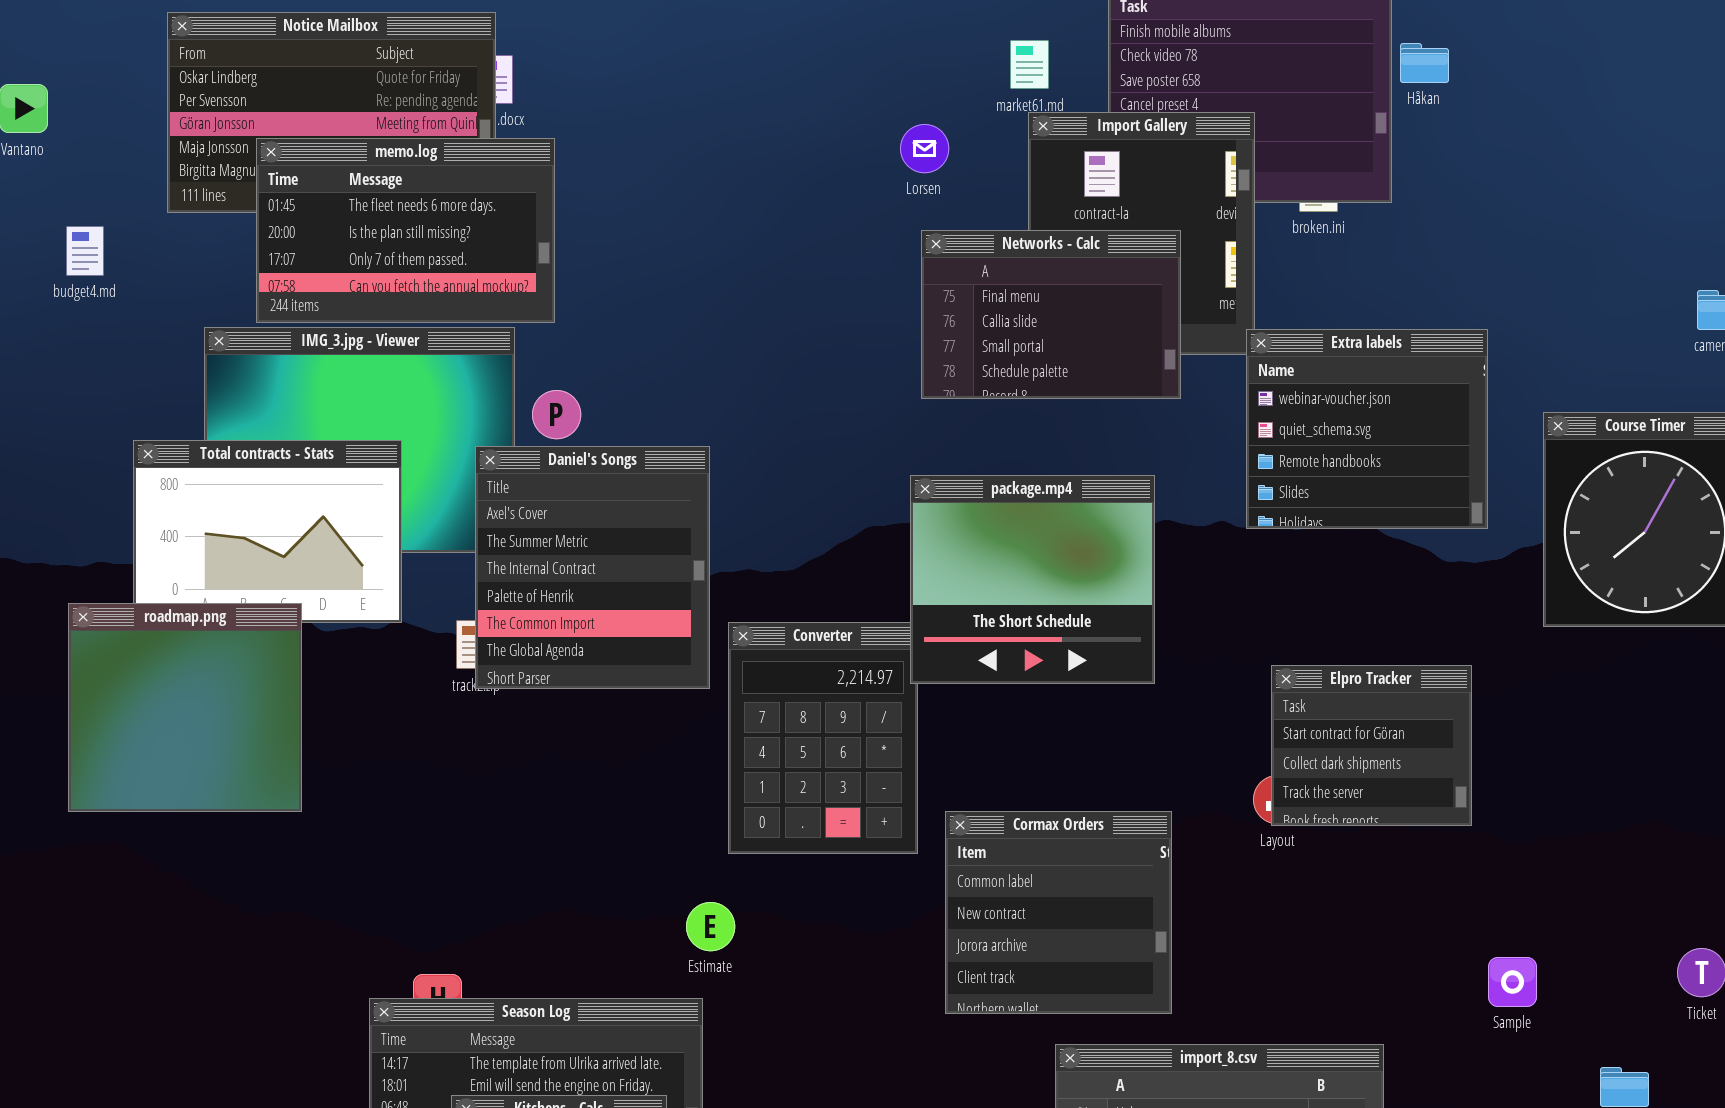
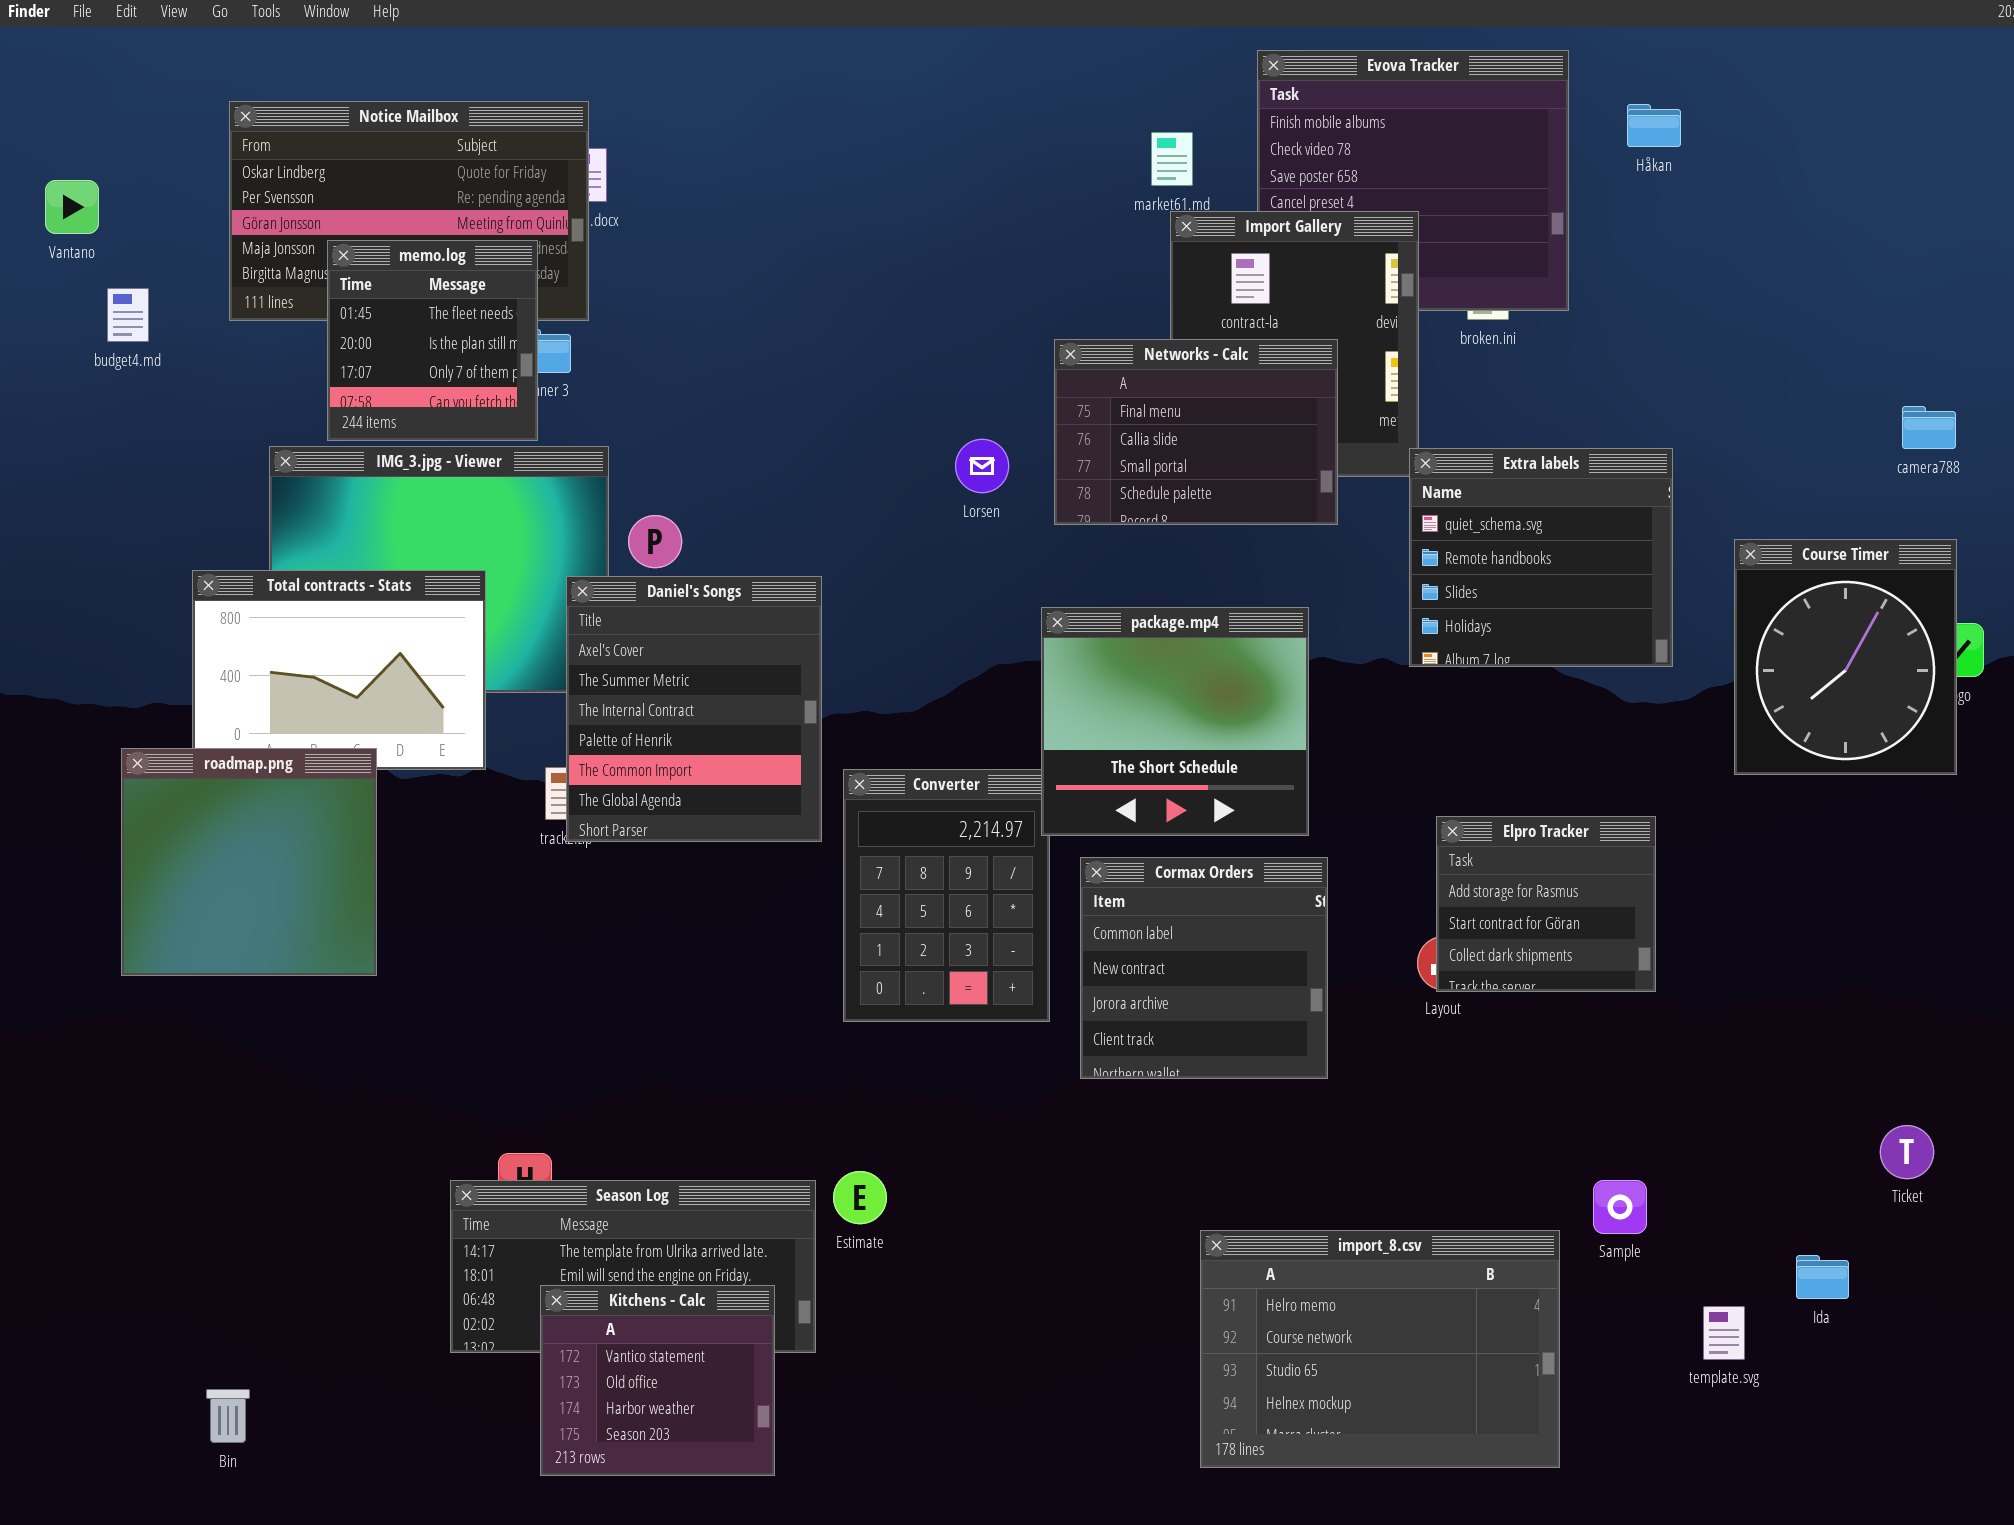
Håkan: [1400,43,1449,83] -> [1627,104,1681,147], moved
Lorsen: [900,124,949,173] -> [955,439,1009,493], moved
memo.log: [256,138,555,323] -> [327,240,538,441], resized
budget4.md: [66,226,104,276] -> [107,288,149,342], moved
Extra labels: [1246,329,1488,529] -> [1409,448,1673,667], scrolled down 1 row
Elpro Tracker: [1271,665,1472,826] -> [1436,816,1656,992], scrolled up 1 row
Cormax Orders: [945,811,1172,1014] -> [1080,857,1328,1079], moved
Estimate: [686,902,735,951] -> [833,1171,887,1224], moved
Sample: [1488,957,1537,1007] -> [1593,1180,1647,1234], moved

